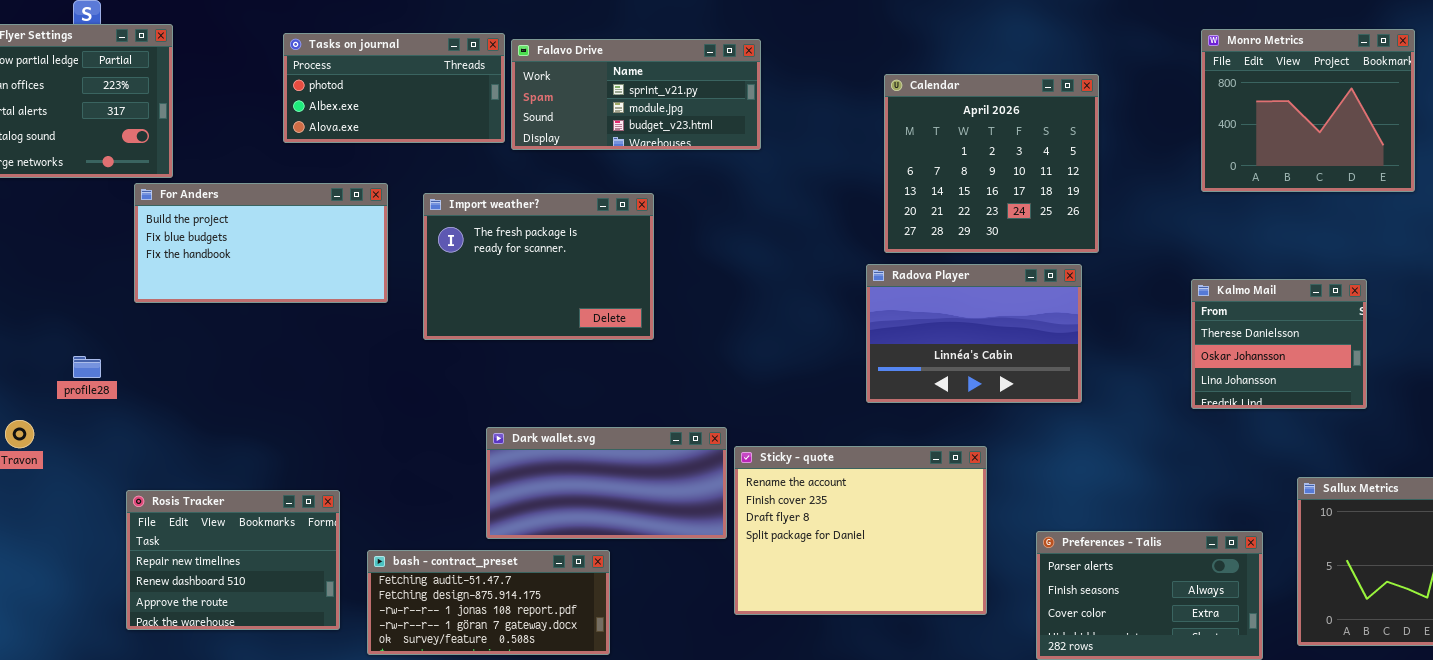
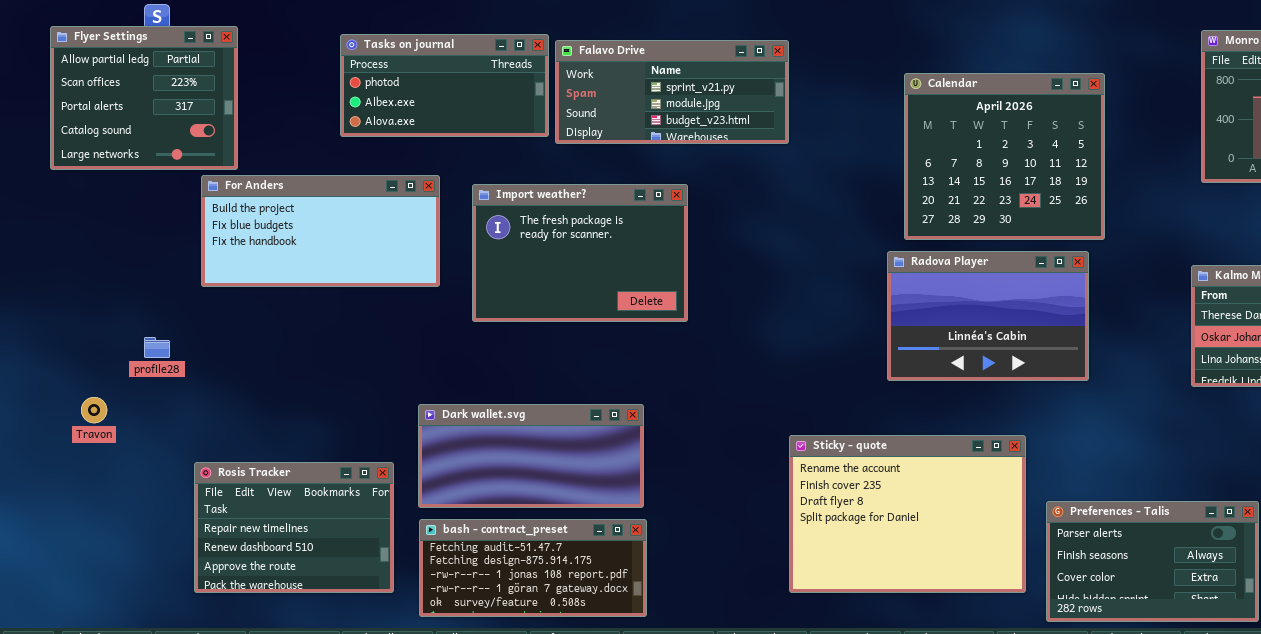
Dark wallet.svg: [486,427,727,539] -> [418,404,644,508], moved
Sticky - quote: [734,446,987,615] -> [789,435,1026,593], moved

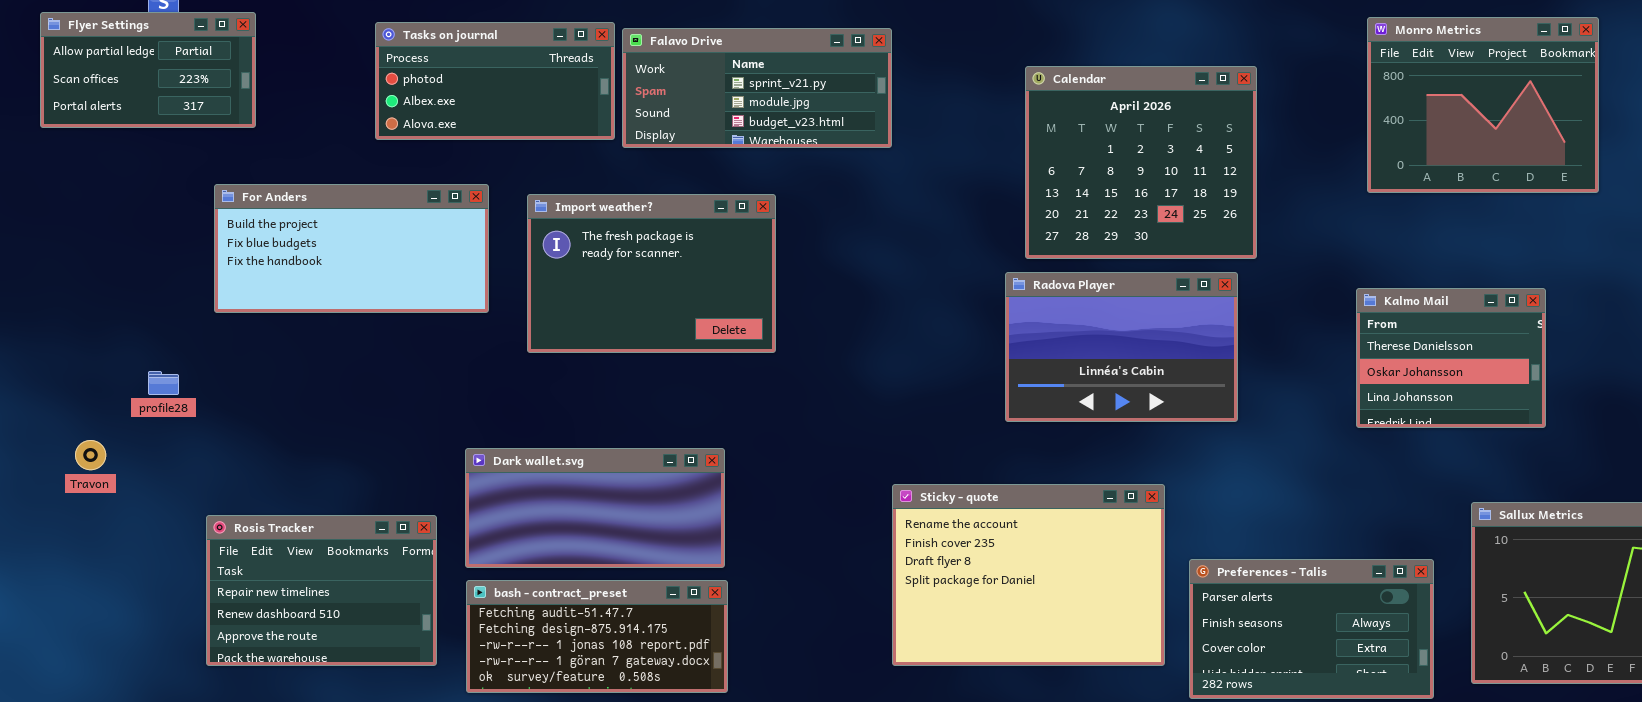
Flyer Settings: [50,26,238,170] -> [40,12,256,128], resized

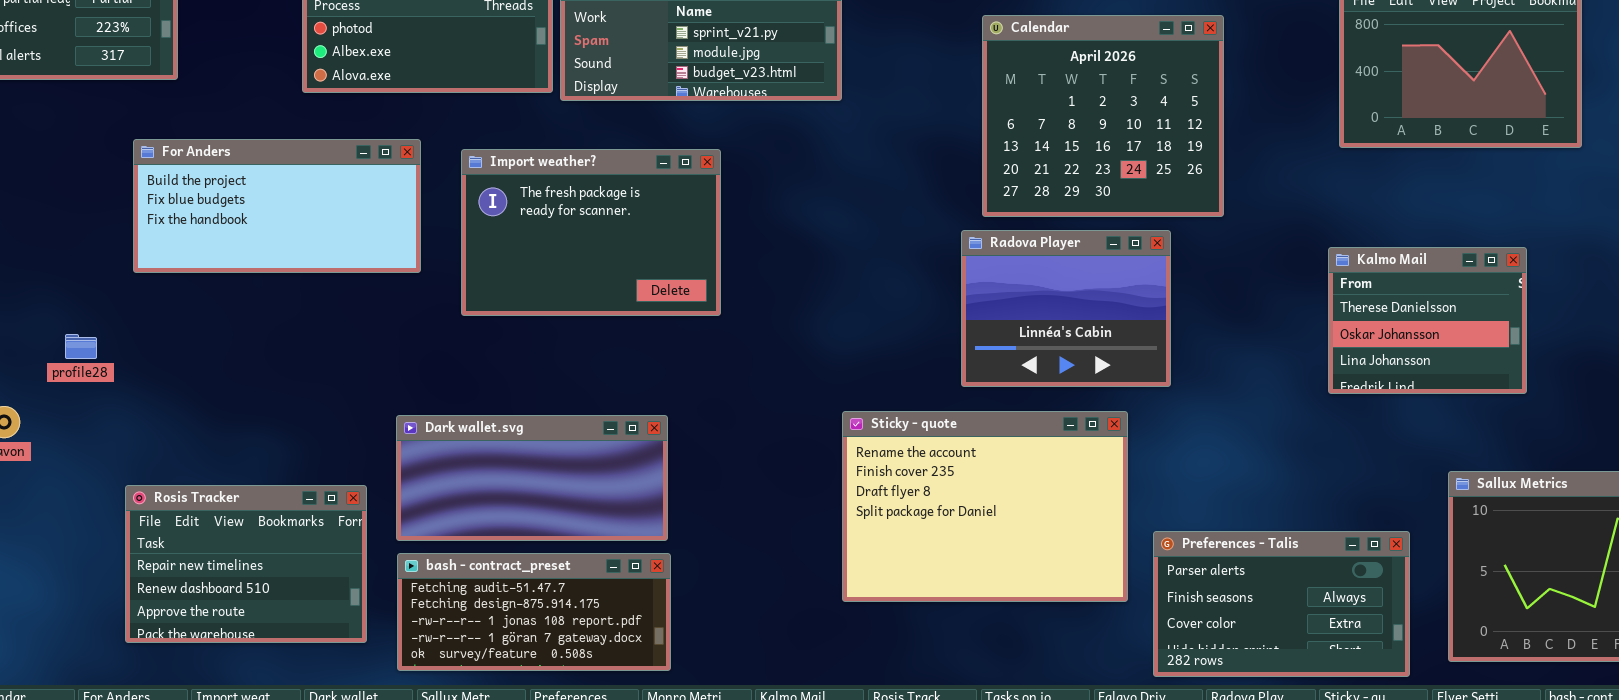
Radova Player: [1005,272,1238,422] -> [961,230,1171,387], resized
Sticky - quote: [892,484,1165,666] -> [842,411,1128,602], moved

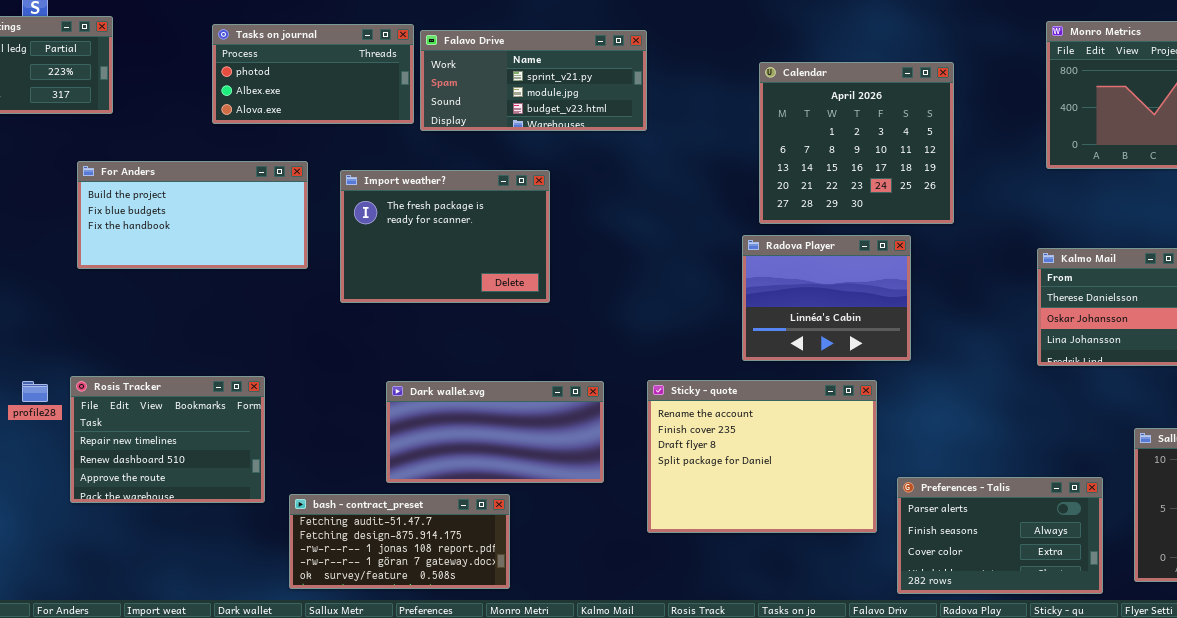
profile28: [65,334,97,359] -> [22,381,48,402], moved
Dark wallet.svg: [396,415,668,541] -> [386,381,604,483], moved
Rosis Tracker: [125,485,367,643] -> [70,376,265,503], moved

